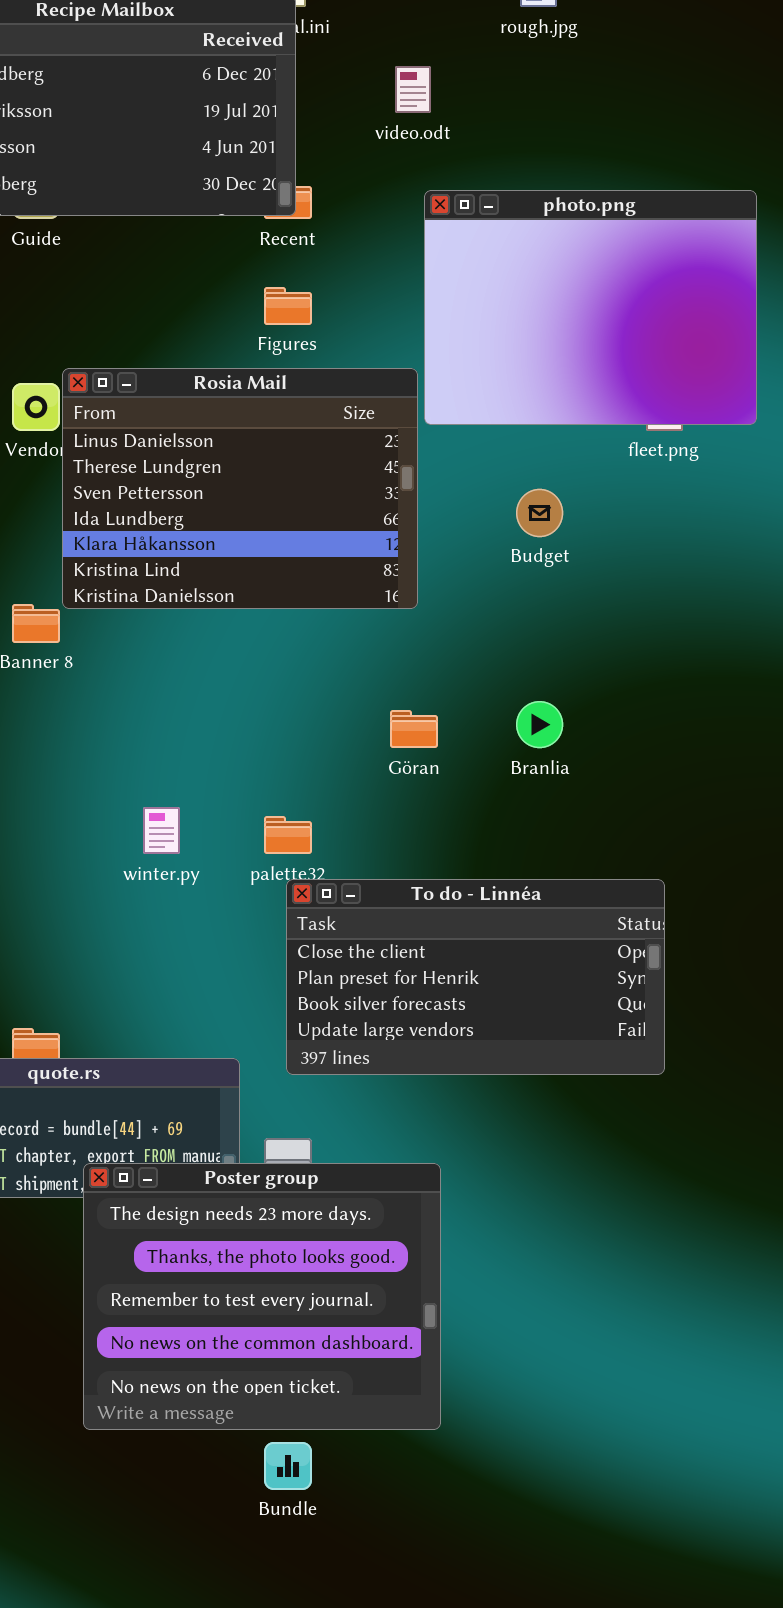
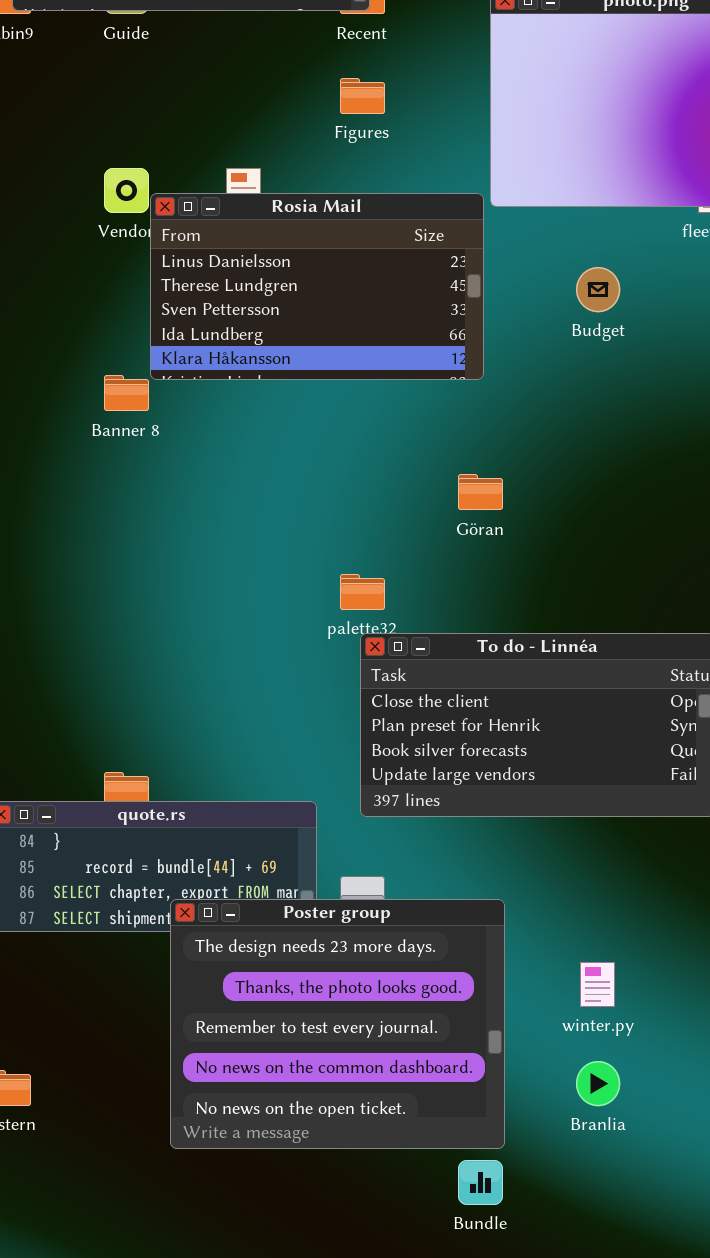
Rosia Mail: [62,368,418,609] -> [150,193,484,380], resized
Branlia: [516,701,563,748] -> [576,1061,620,1106], moved
winter.py: [143,807,180,854] -> [580,962,615,1007], moved
Bundle: [264,1442,312,1490] -> [458,1160,503,1205], moved

